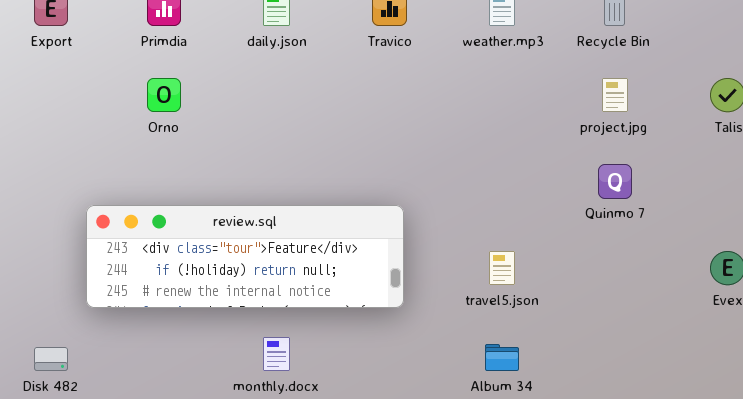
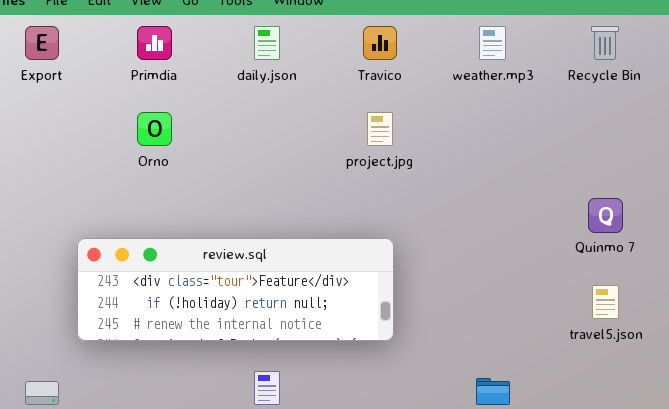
project.jpg: [602,78,628,112] -> [367,112,393,146], moved
travel5.json: [489,251,515,285] -> [592,285,619,319], moved

